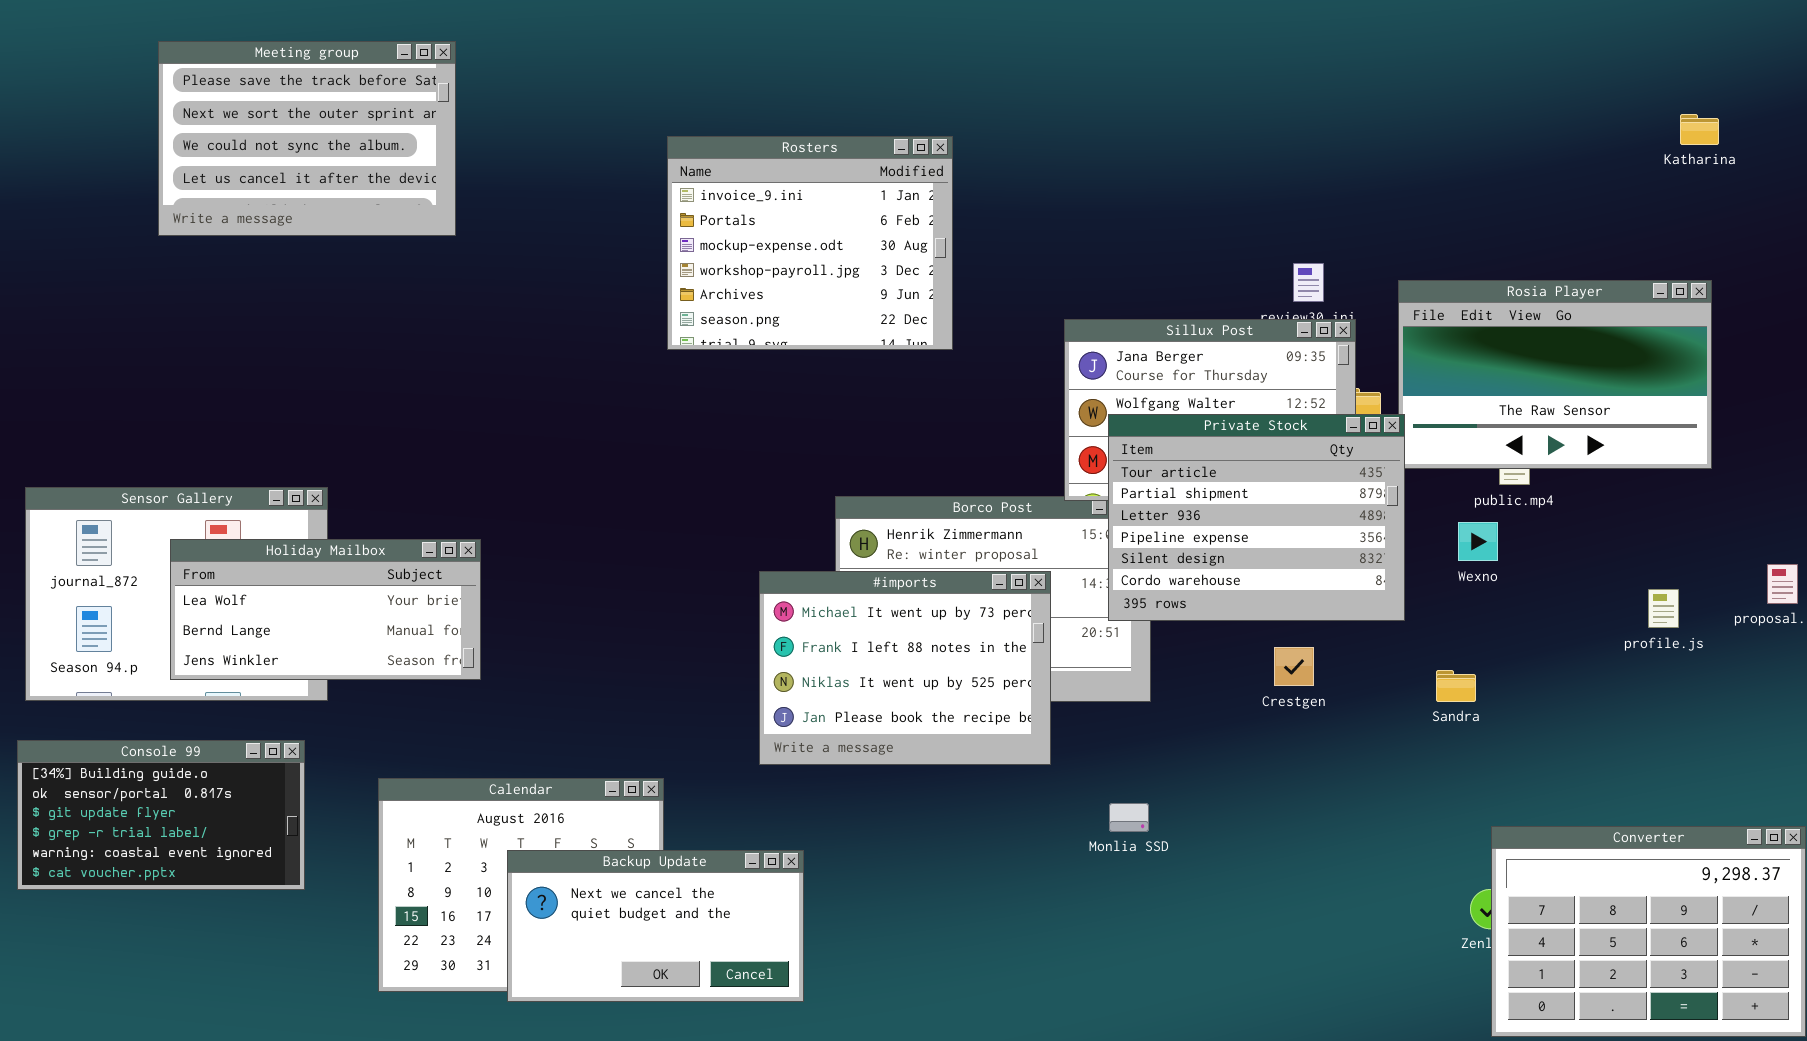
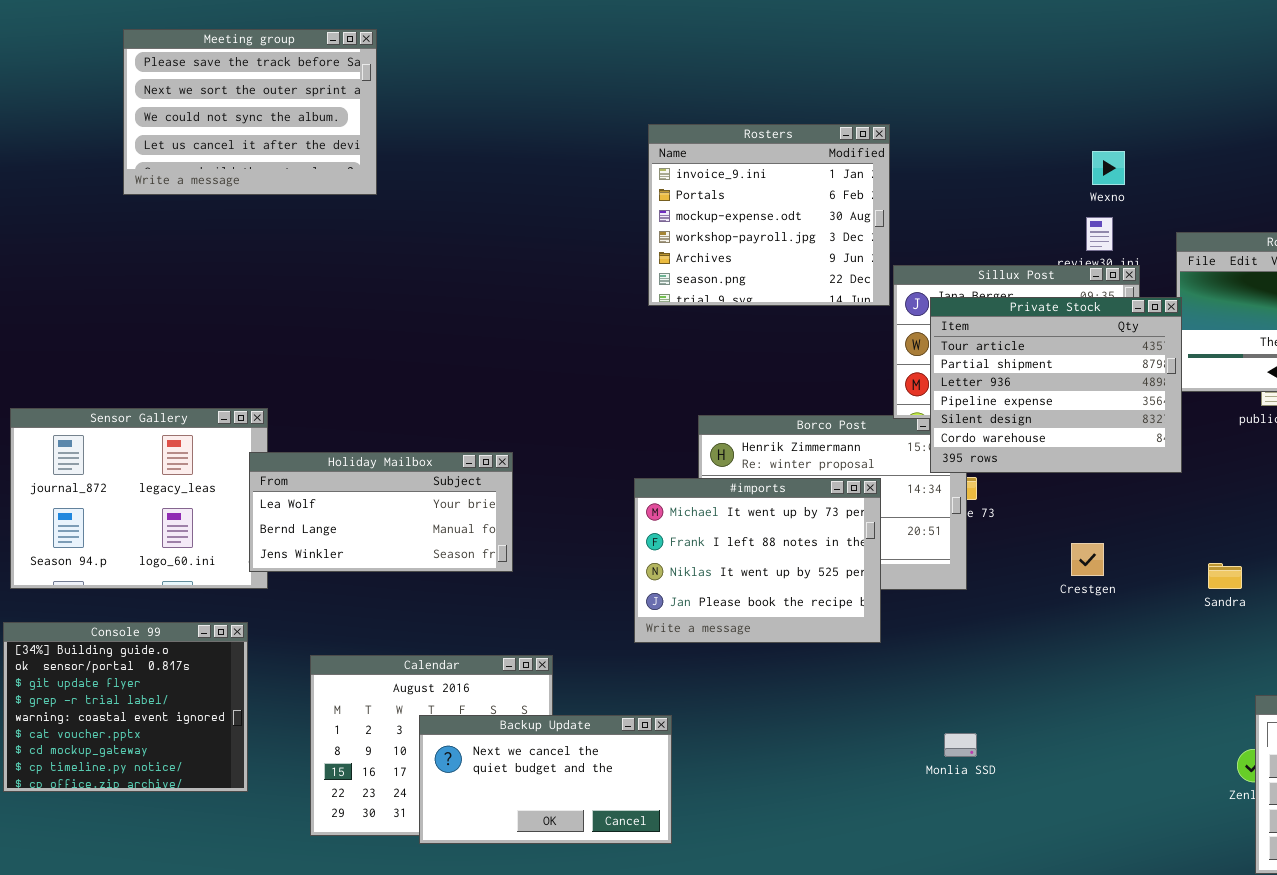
Rosters: [667,136,953,350] -> [648,124,890,306], moved
Private Stock: [1108,414,1405,621] -> [930,297,1182,473], moved
Wexno: [1458,522,1498,561] -> [1092,151,1125,185], moved
Holiday Mailbox: [170,539,481,680] -> [249,452,513,572], moved
Console 99: [17,740,305,890] -> [3,622,248,792], resized
Monlia SSD: [1109,803,1149,832] -> [944,733,977,757], moved

